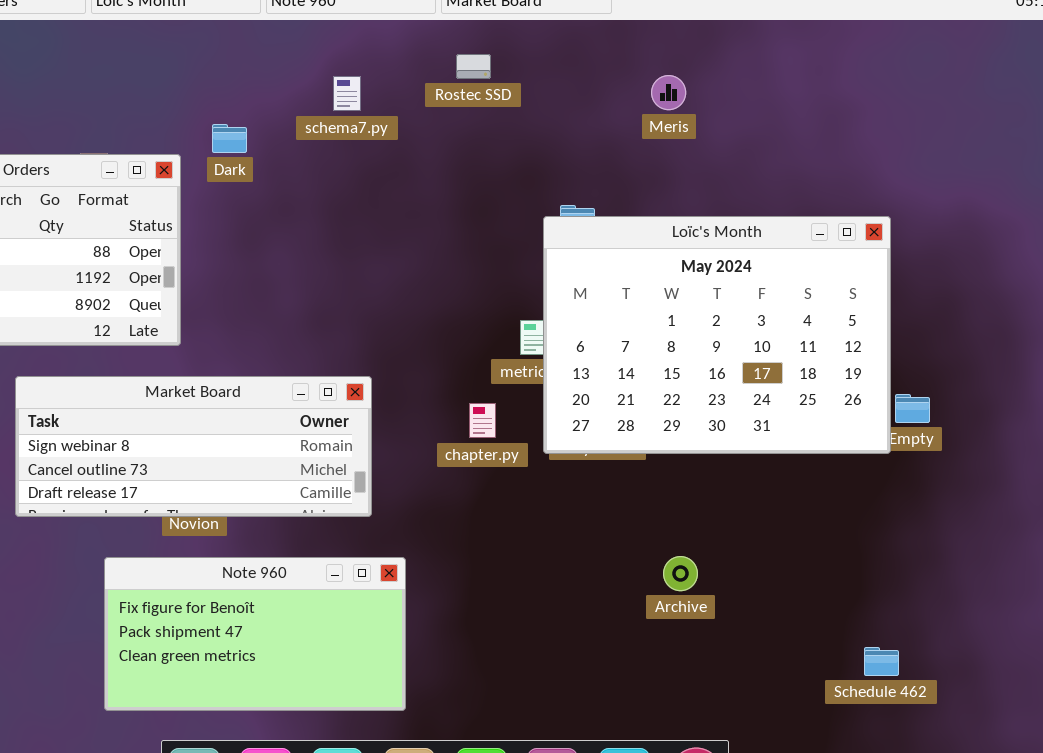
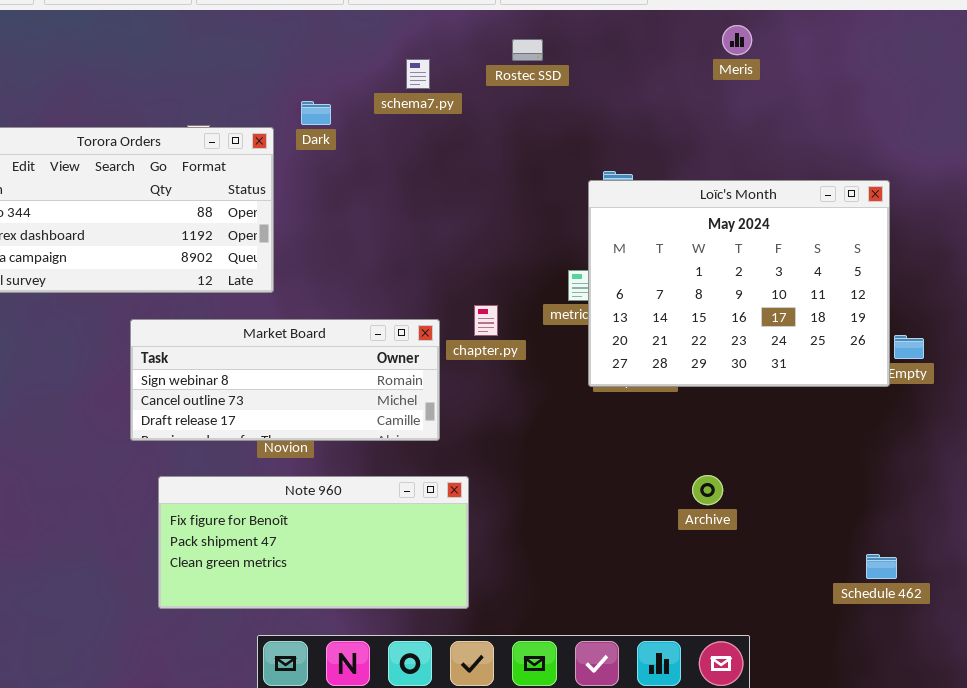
Meris: [651,75,686,110] -> [722,25,752,55], moved
chapter.py: [469,403,496,438] -> [474,305,498,336], moved
Note 960: [104,557,406,711] -> [158,476,469,609], resized

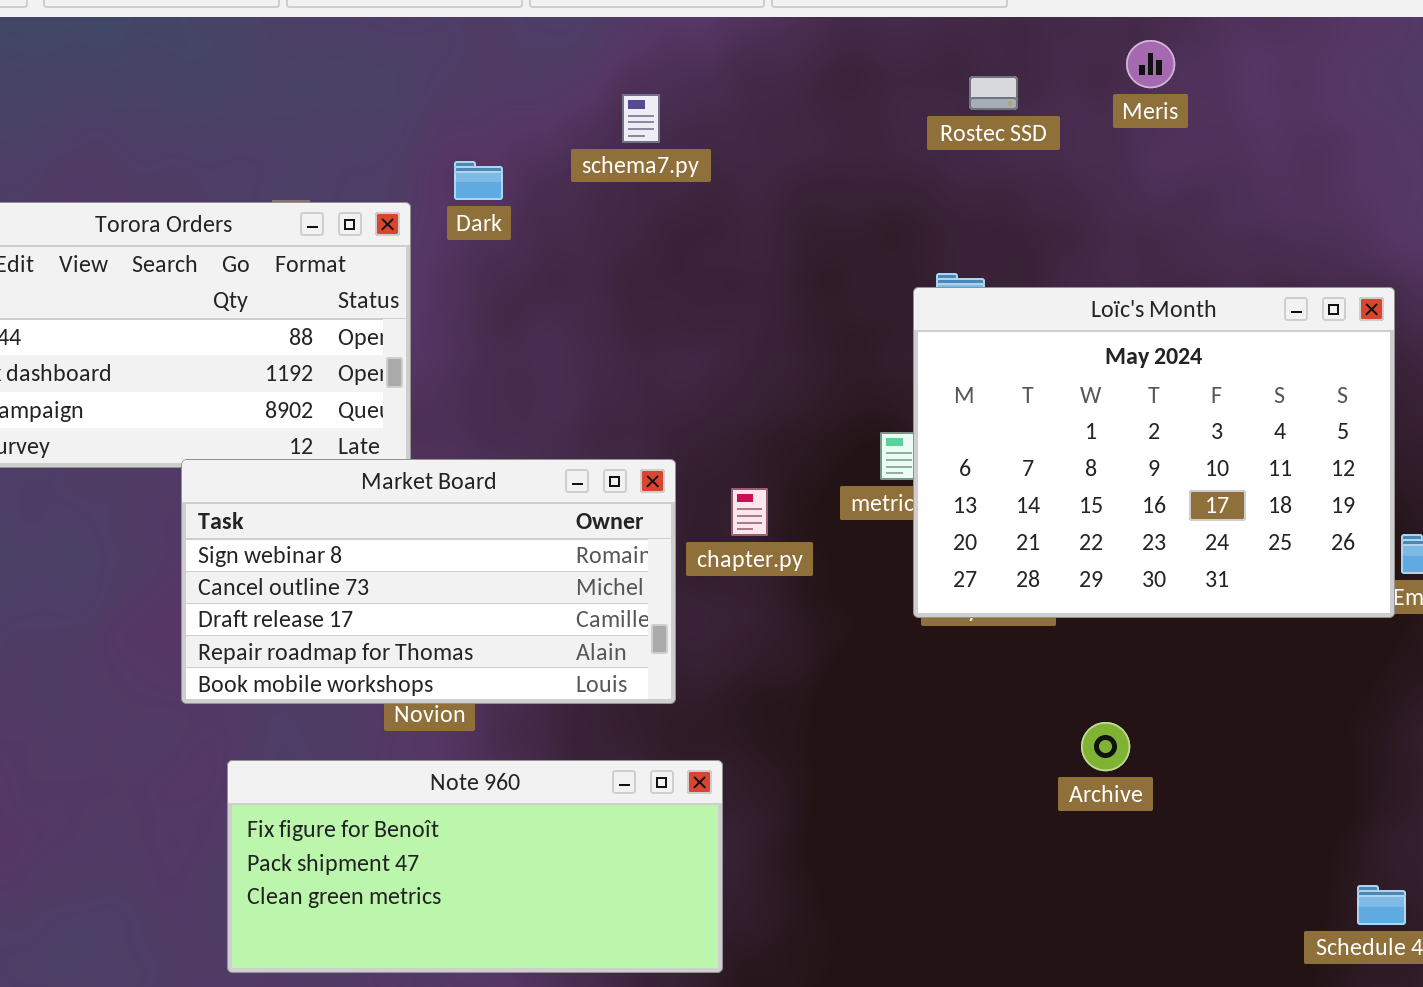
Rostec SSD: [512,39,543,61] -> [969,76,1018,110], moved
Market Board: [130,319,440,441] -> [181,459,676,704], resized
Archive: [692,475,723,505] -> [1081,722,1130,771], moved

